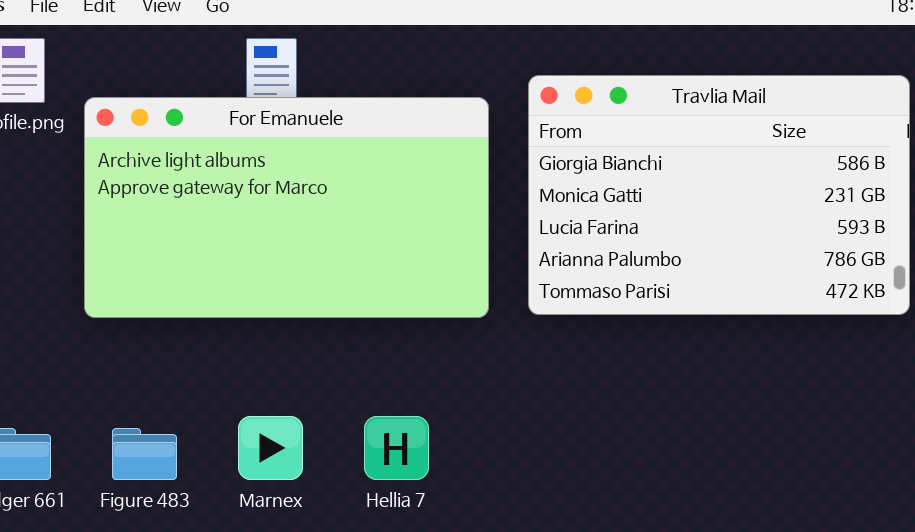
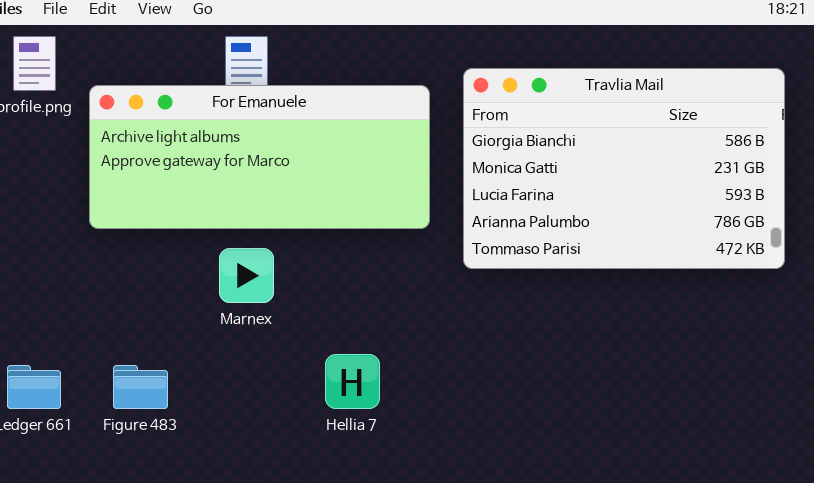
For Emanuele: [84,97,489,318] -> [89,85,430,229], resized
Marnex: [238,416,303,480] -> [219,248,274,303], moved

